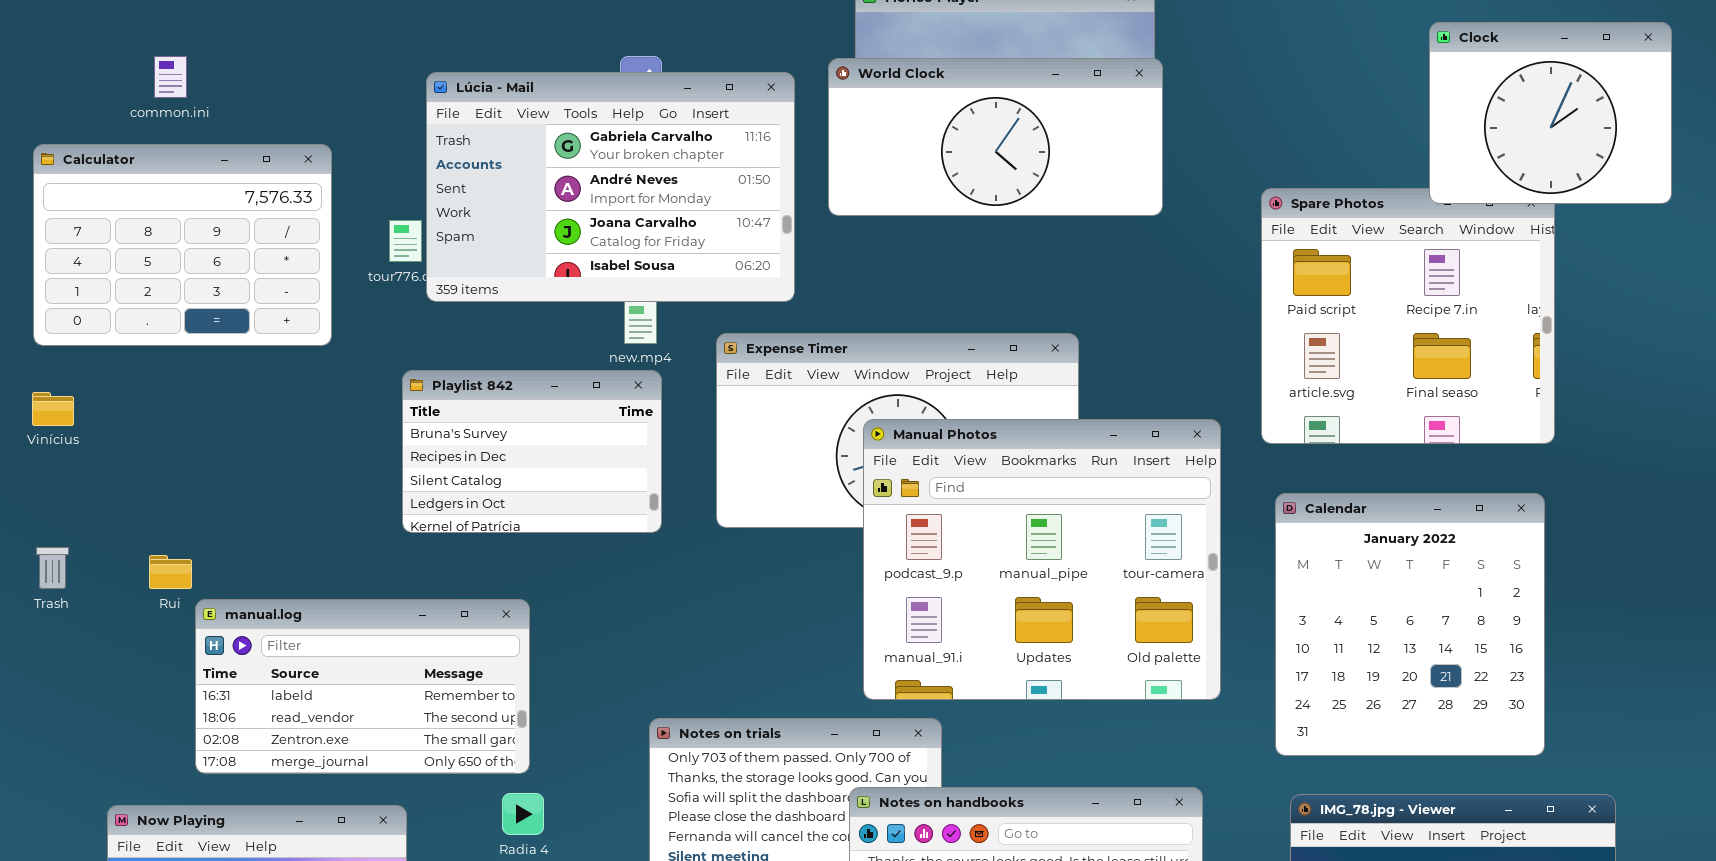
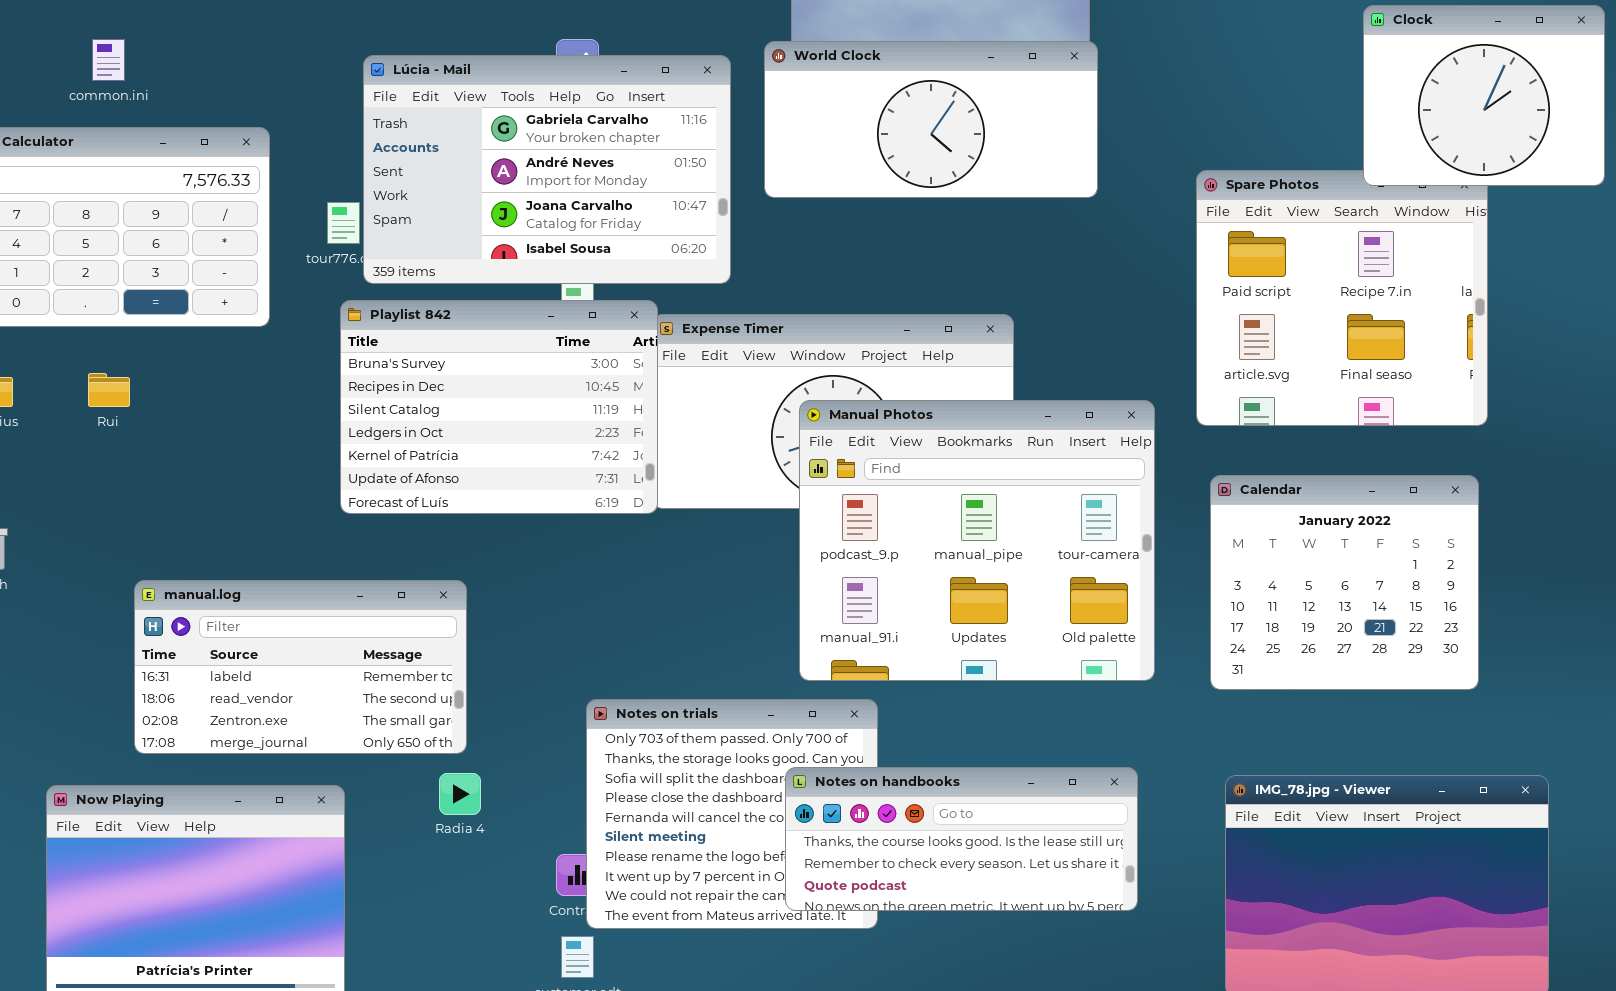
Playlist 842: [402,370,662,533] -> [340,300,658,514], resized
Calendar: [1275,493,1545,756] -> [1210,475,1479,690], resized
Rui: [149,555,192,589] -> [88,373,130,407], moved

